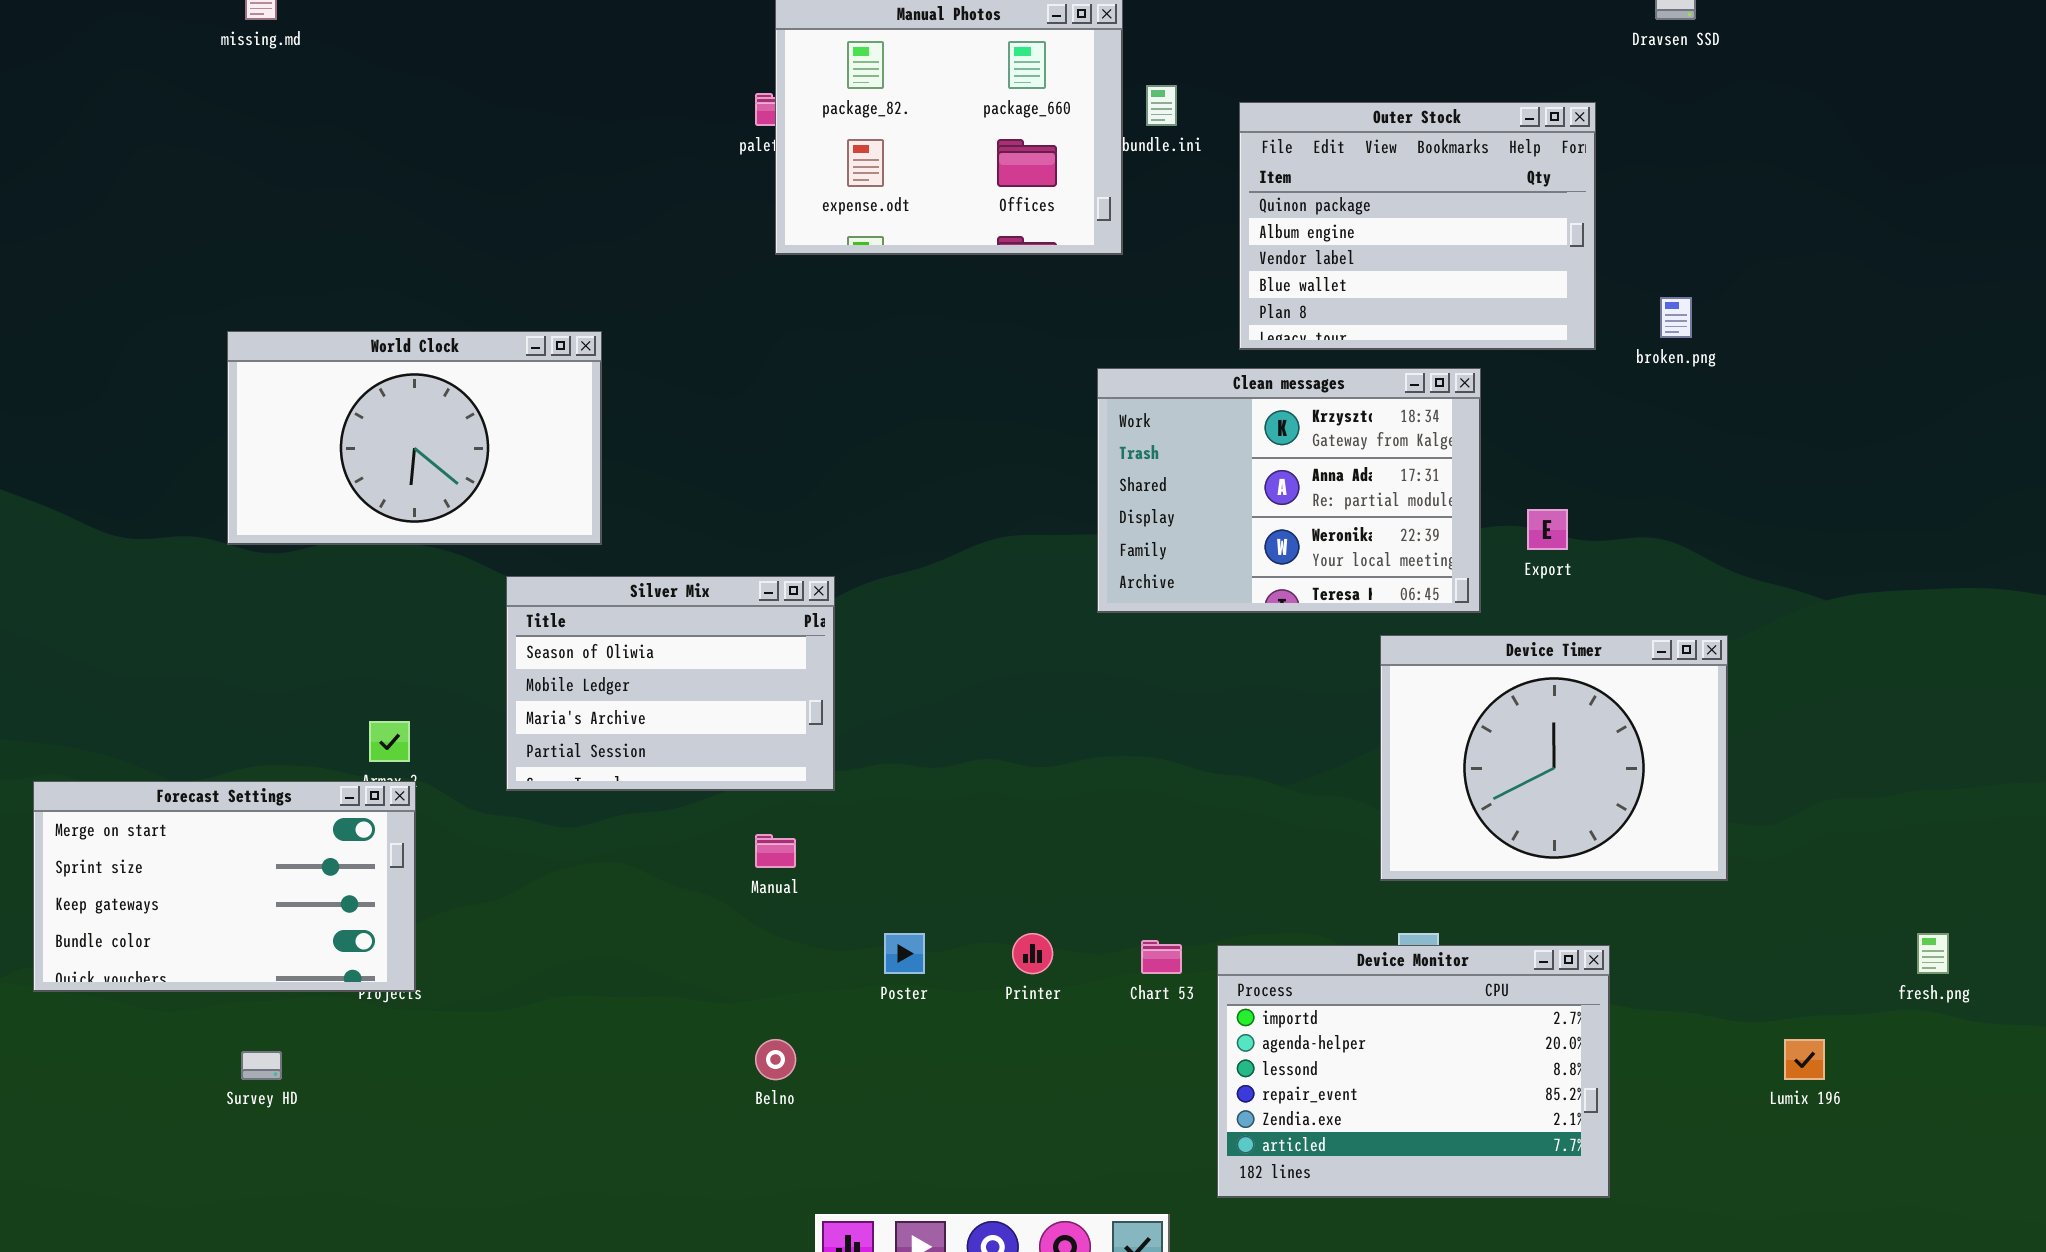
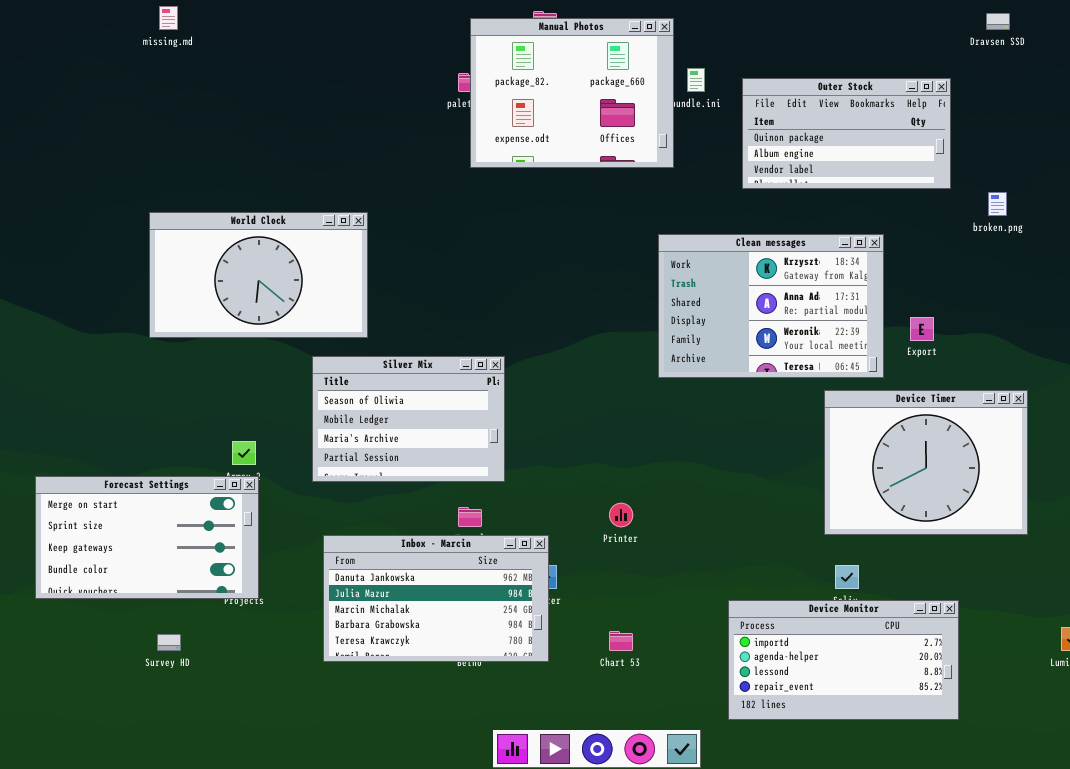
Outer Stock: [1239,102,1596,350] -> [742,78,951,189], resized
Inbox - Marcin: none -> [323,535,549,662], opened
Printer: [1012,933,1053,974] -> [609,503,633,527], moved
Chart 53: [1141,940,1182,974] -> [609,631,633,651], moved
Device Monitor: [1217,945,1610,1198] -> [728,600,959,720], resized

